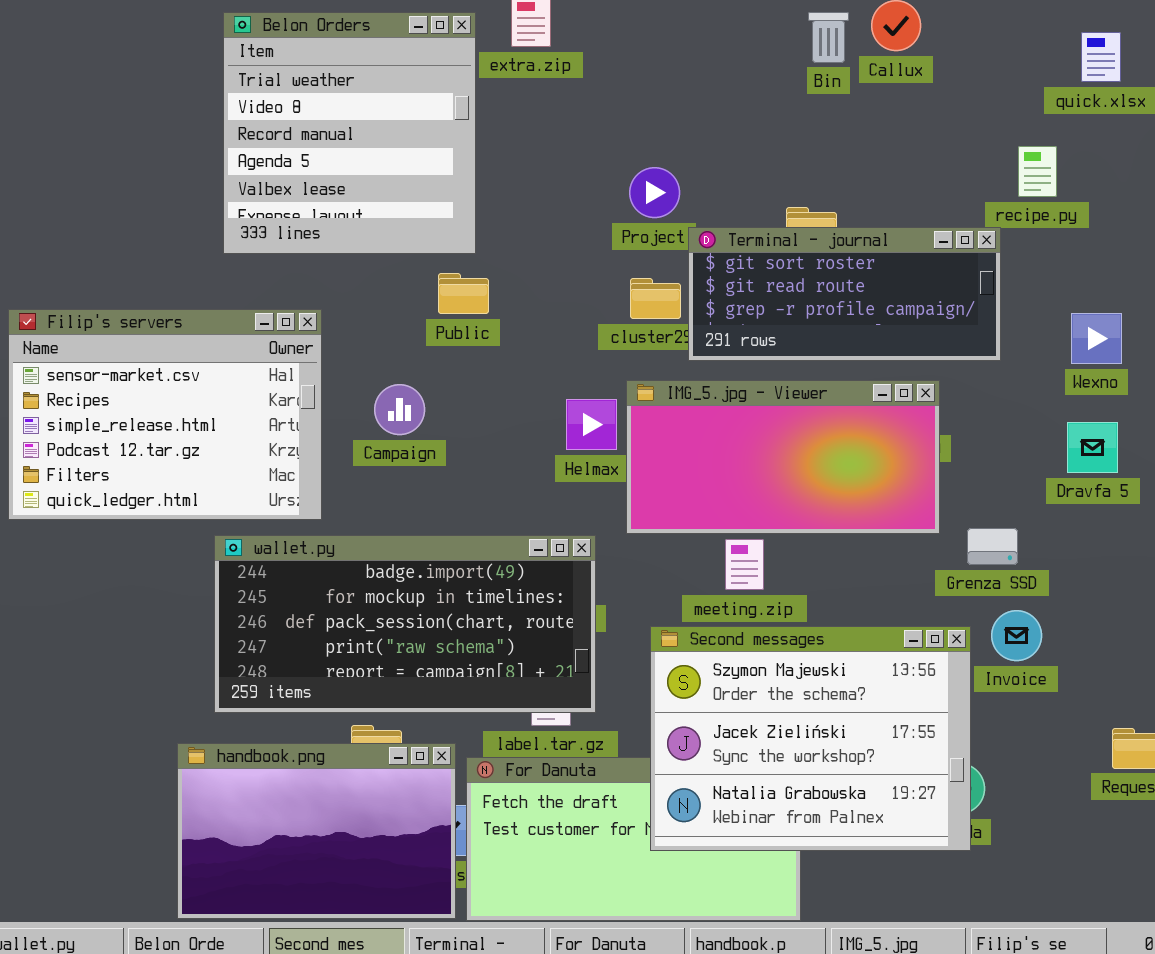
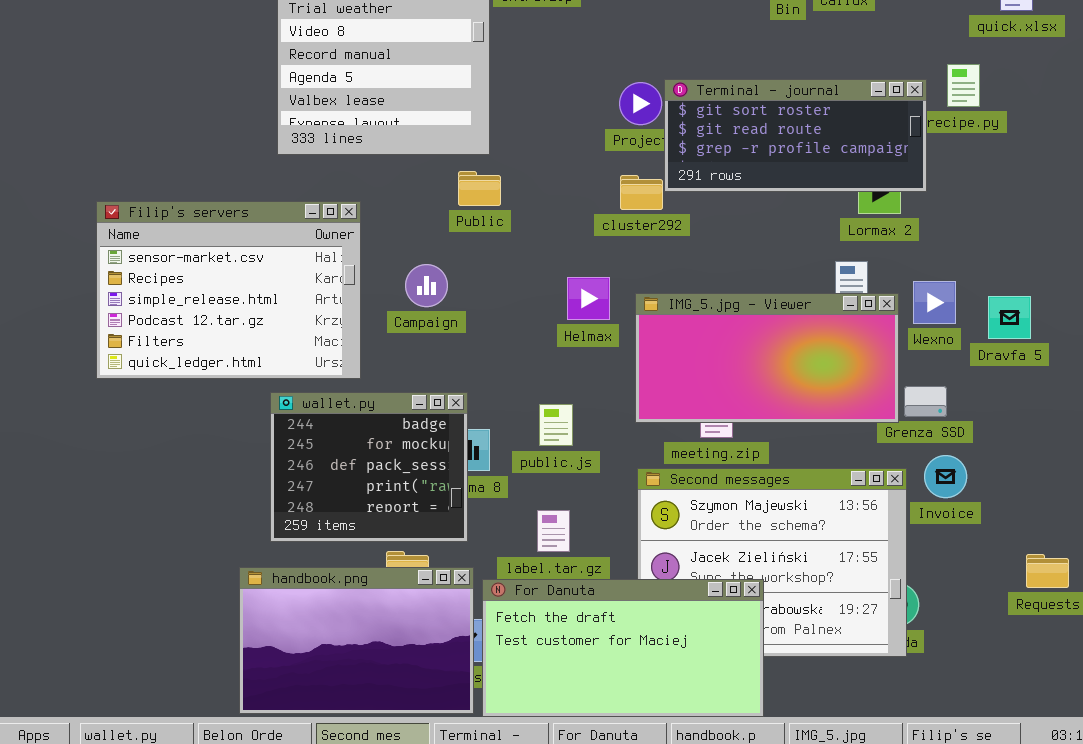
Terminal - journal: [688,227,1001,361] -> [664,79,927,192], moved
Wexno: [1071,313,1122,364] -> [913,281,956,324], moved
IMG_5.jpg - Viewer: [626,380,940,534] -> [635,293,899,423], moved
wallet.py: [214,535,596,713] -> [270,392,468,542], resized
For Danuta: [466,757,801,921] -> [482,579,764,717], raised

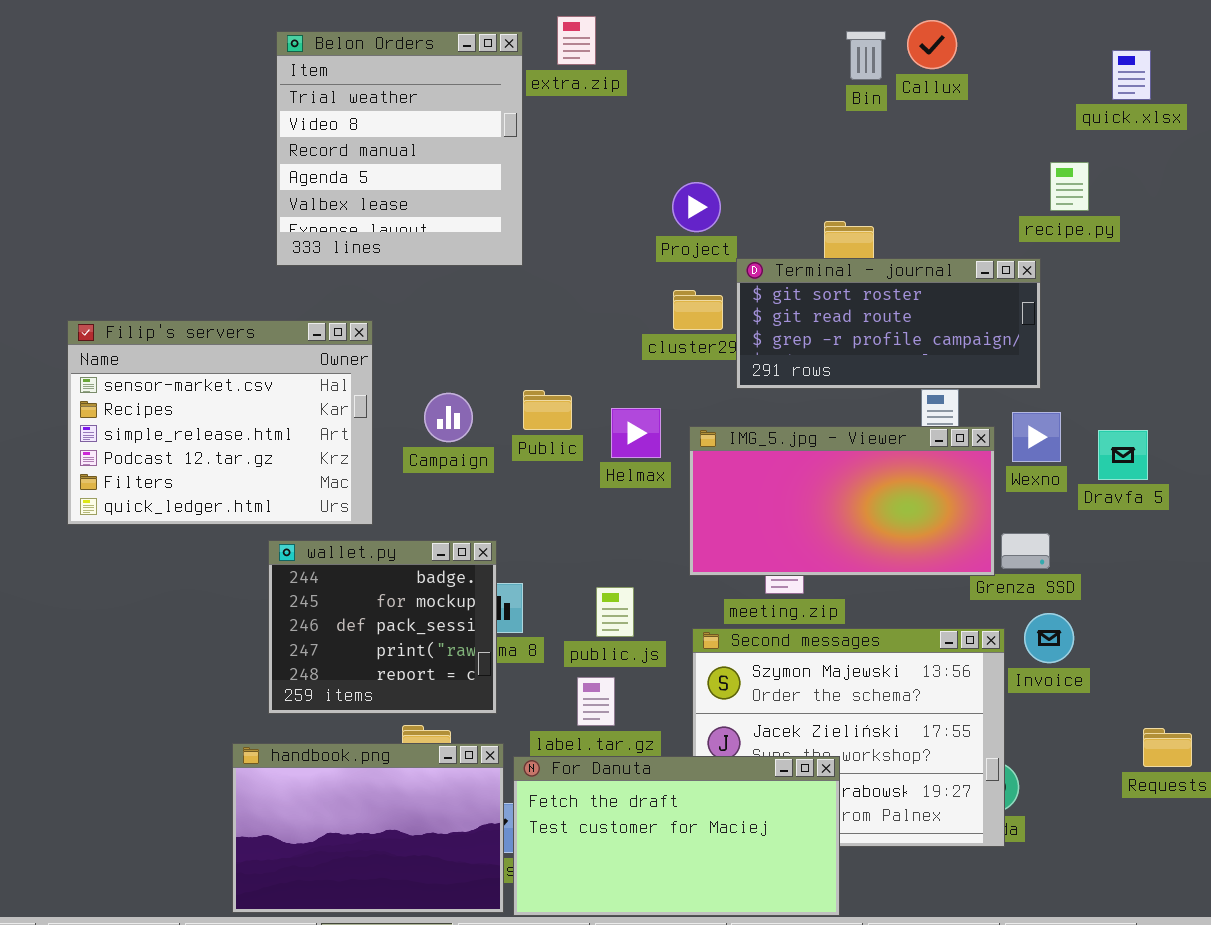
Terminal - journal: [664,79,927,192] -> [736,258,1041,389], moved
Public: [458,171,501,206] -> [523,390,572,430], moved
public.js: [539,404,573,446] -> [596,587,634,637], moved

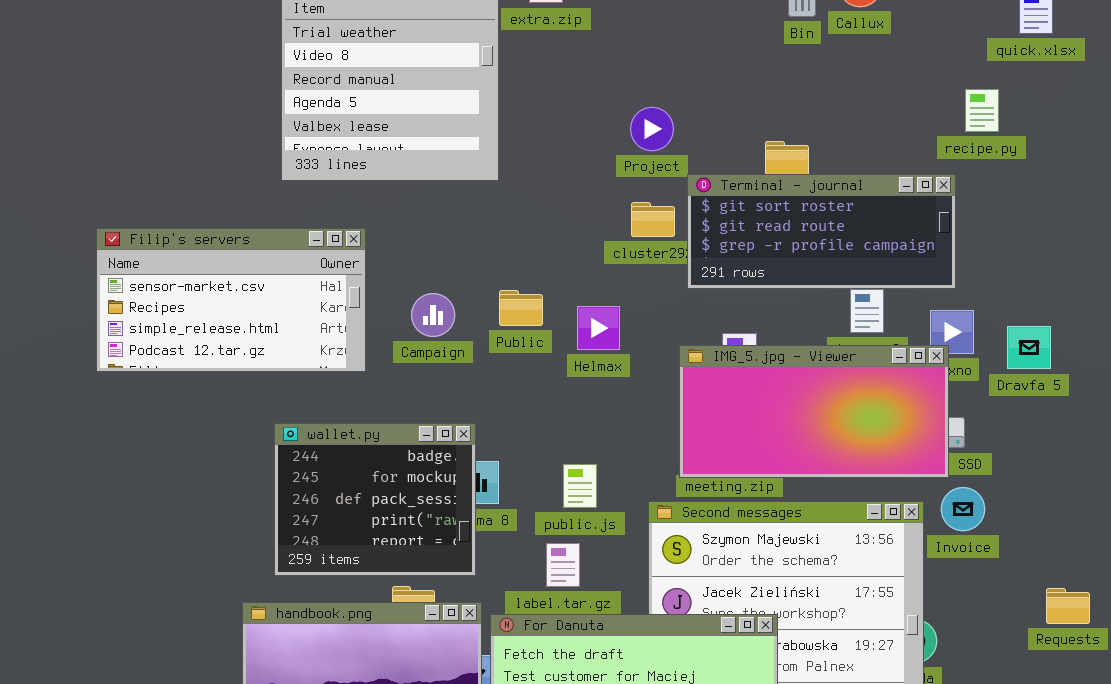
Filip's servers: [67,320,373,525] -> [96,228,366,372], resized
IMG_5.jpg - Viewer: [689,426,995,576] -> [679,345,949,478], moved

